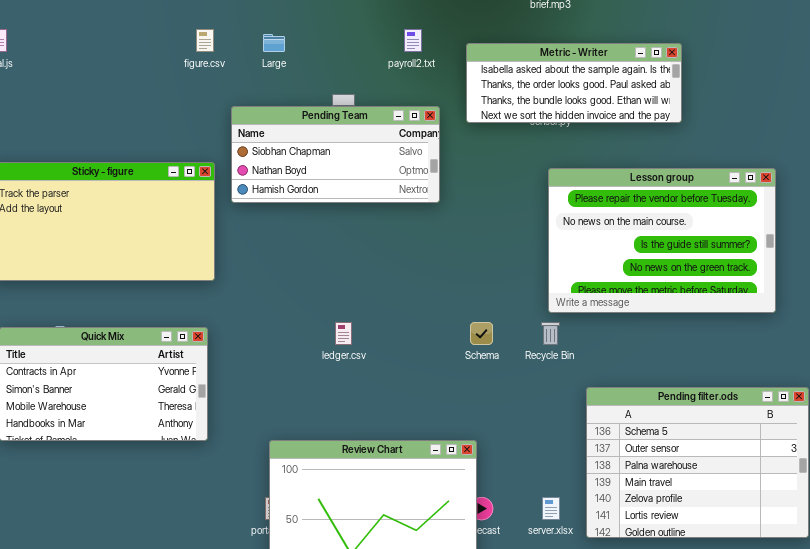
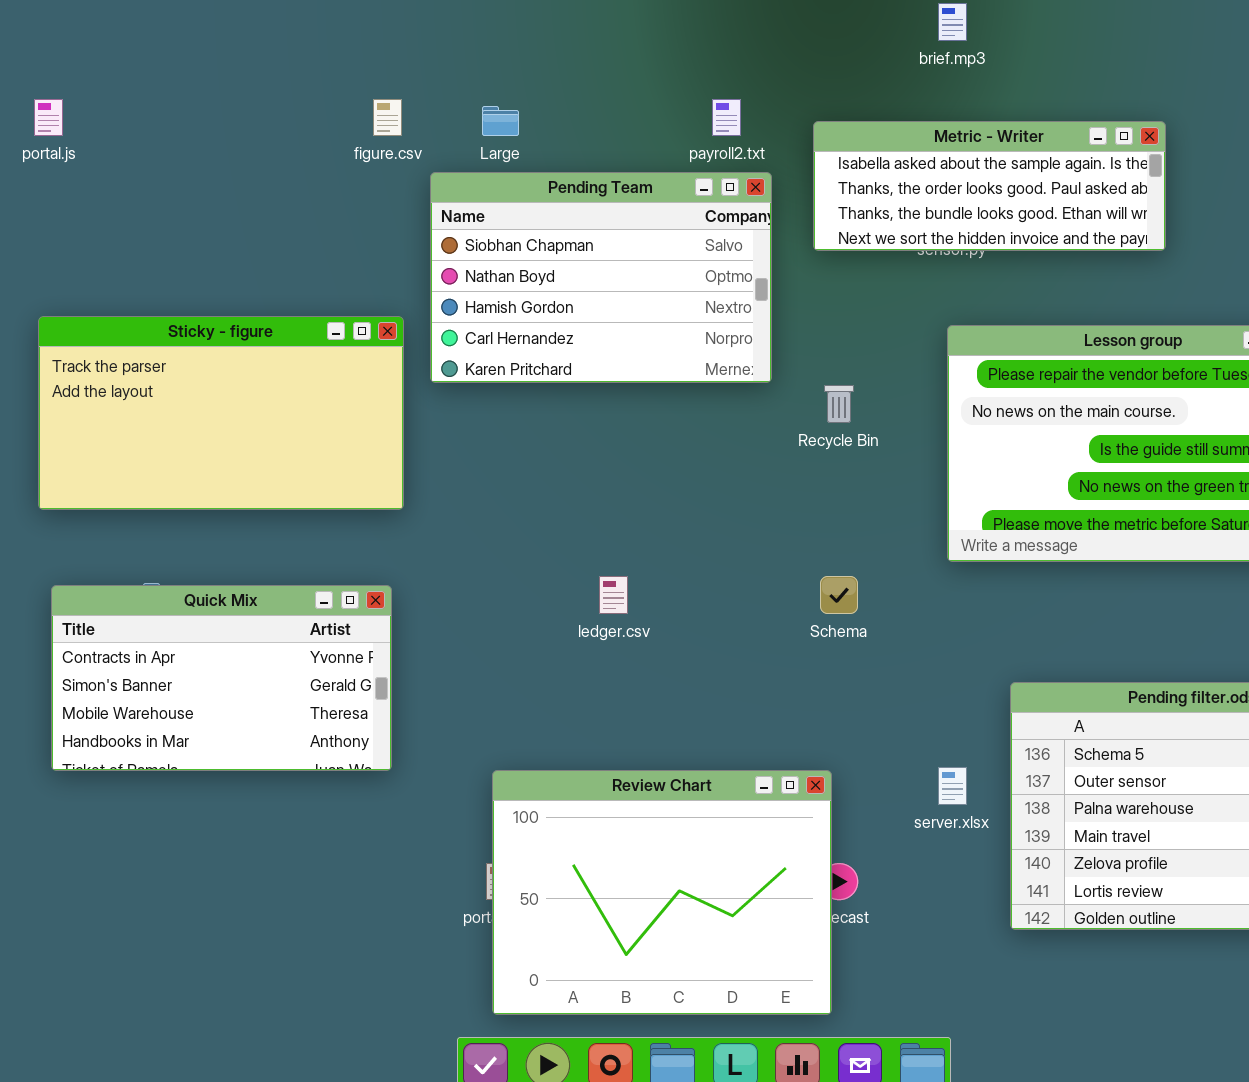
Pending Team: [231,106,440,203] -> [430,172,772,383], resized
Recycle Bin: [541,322,560,345] -> [824,385,854,423], moved
server.xlsx: [542,497,560,520] -> [938,767,967,805], moved

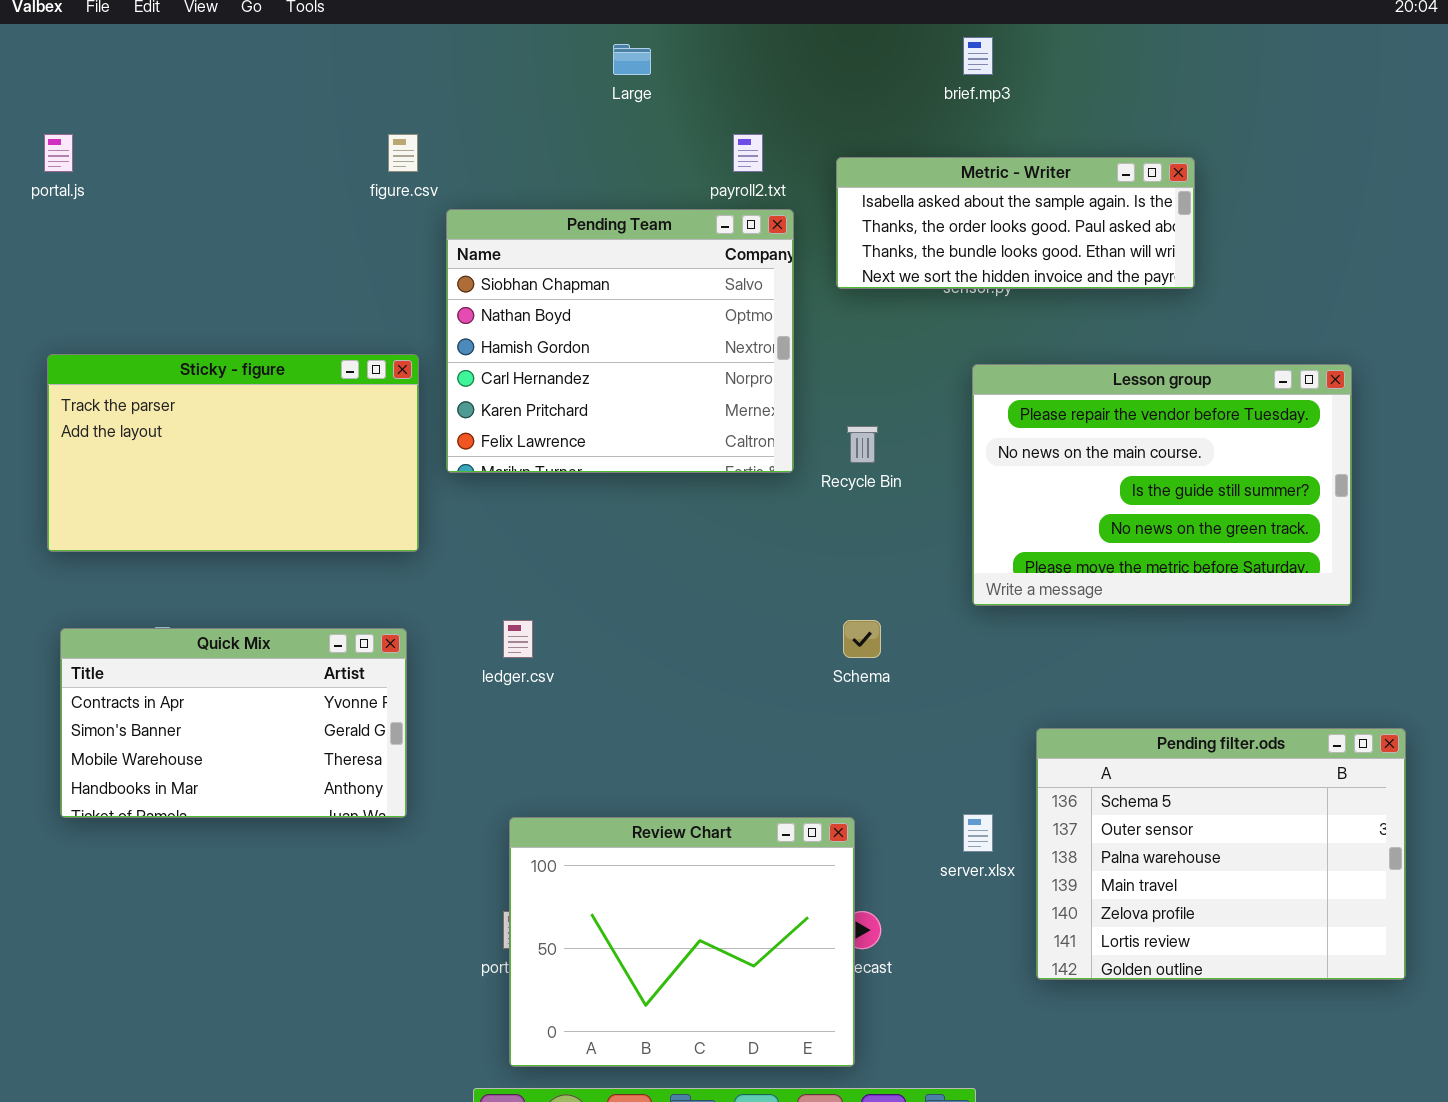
Large: [482,106,519,136] -> [613,44,651,75], moved
Pending Team: [430,172,772,383] -> [446,209,794,473], resized
ledger.csv: [599,576,628,614] -> [503,620,533,658], moved

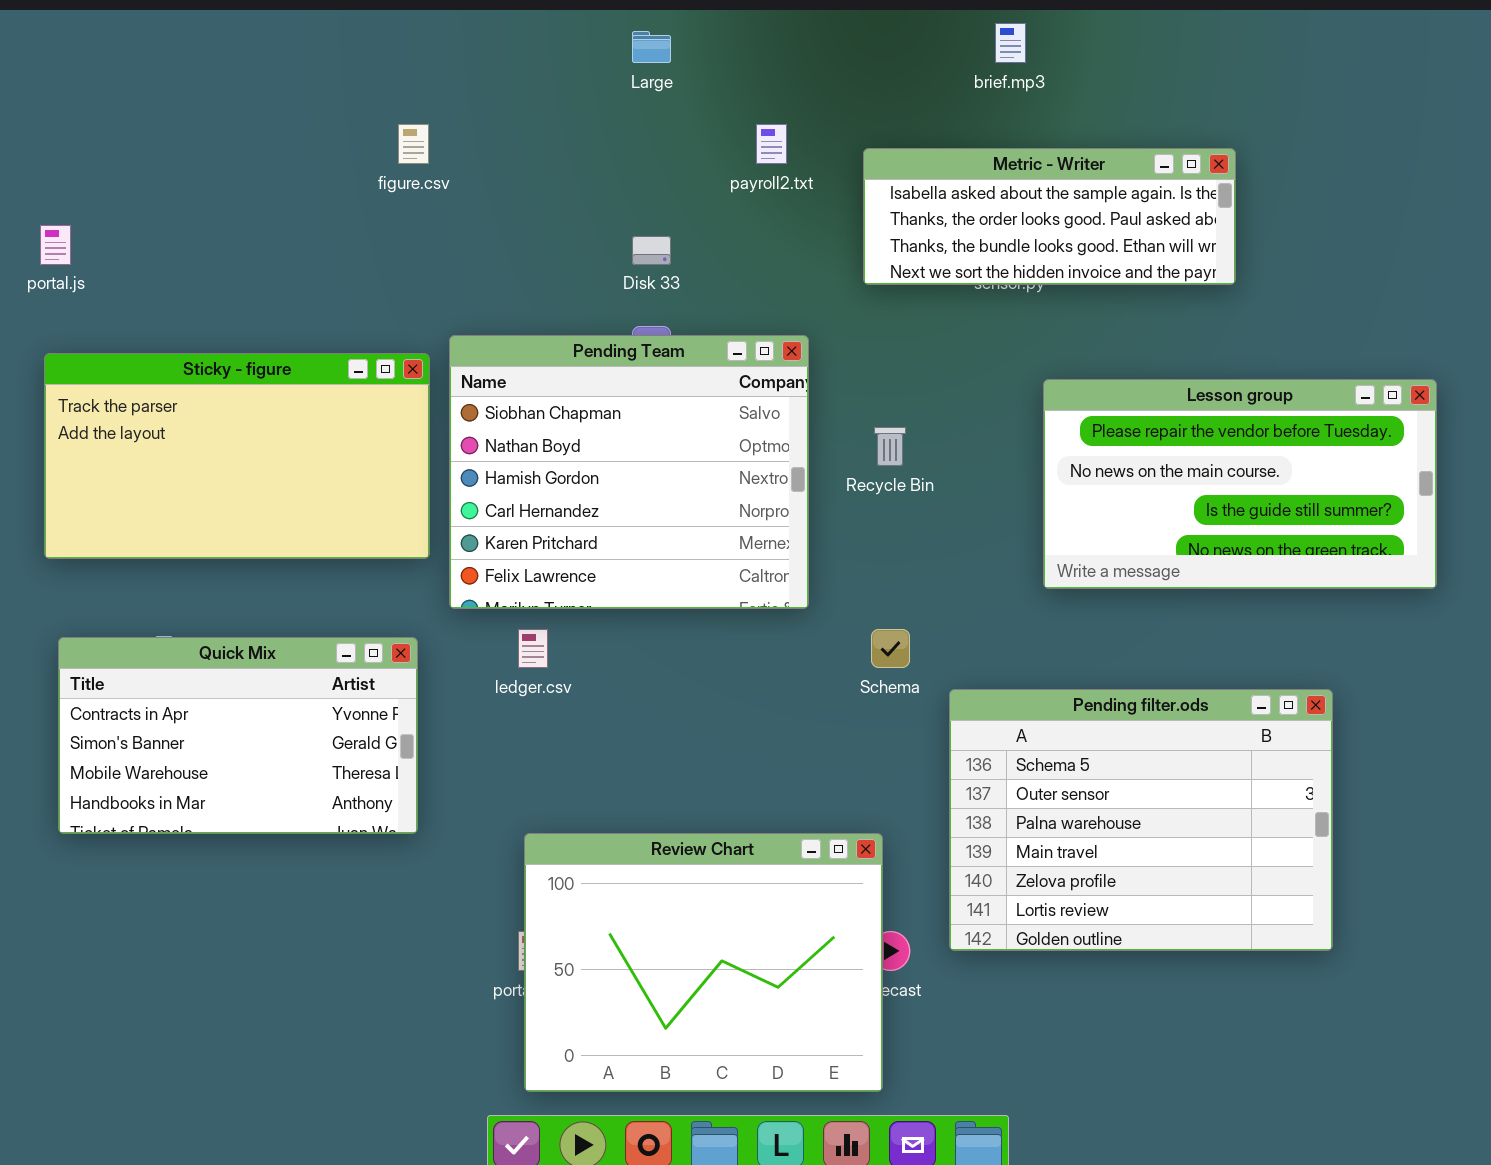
portal.js: [44,134,73,172] -> [40,225,71,265], moved
Pending Team: [446,209,794,473] -> [449,335,809,609], moved
Lesson group: [972,364,1352,606] -> [1043,379,1437,589], moved, resized
Pending filter.ods: [1036,728,1406,980] -> [949,689,1333,951], moved

